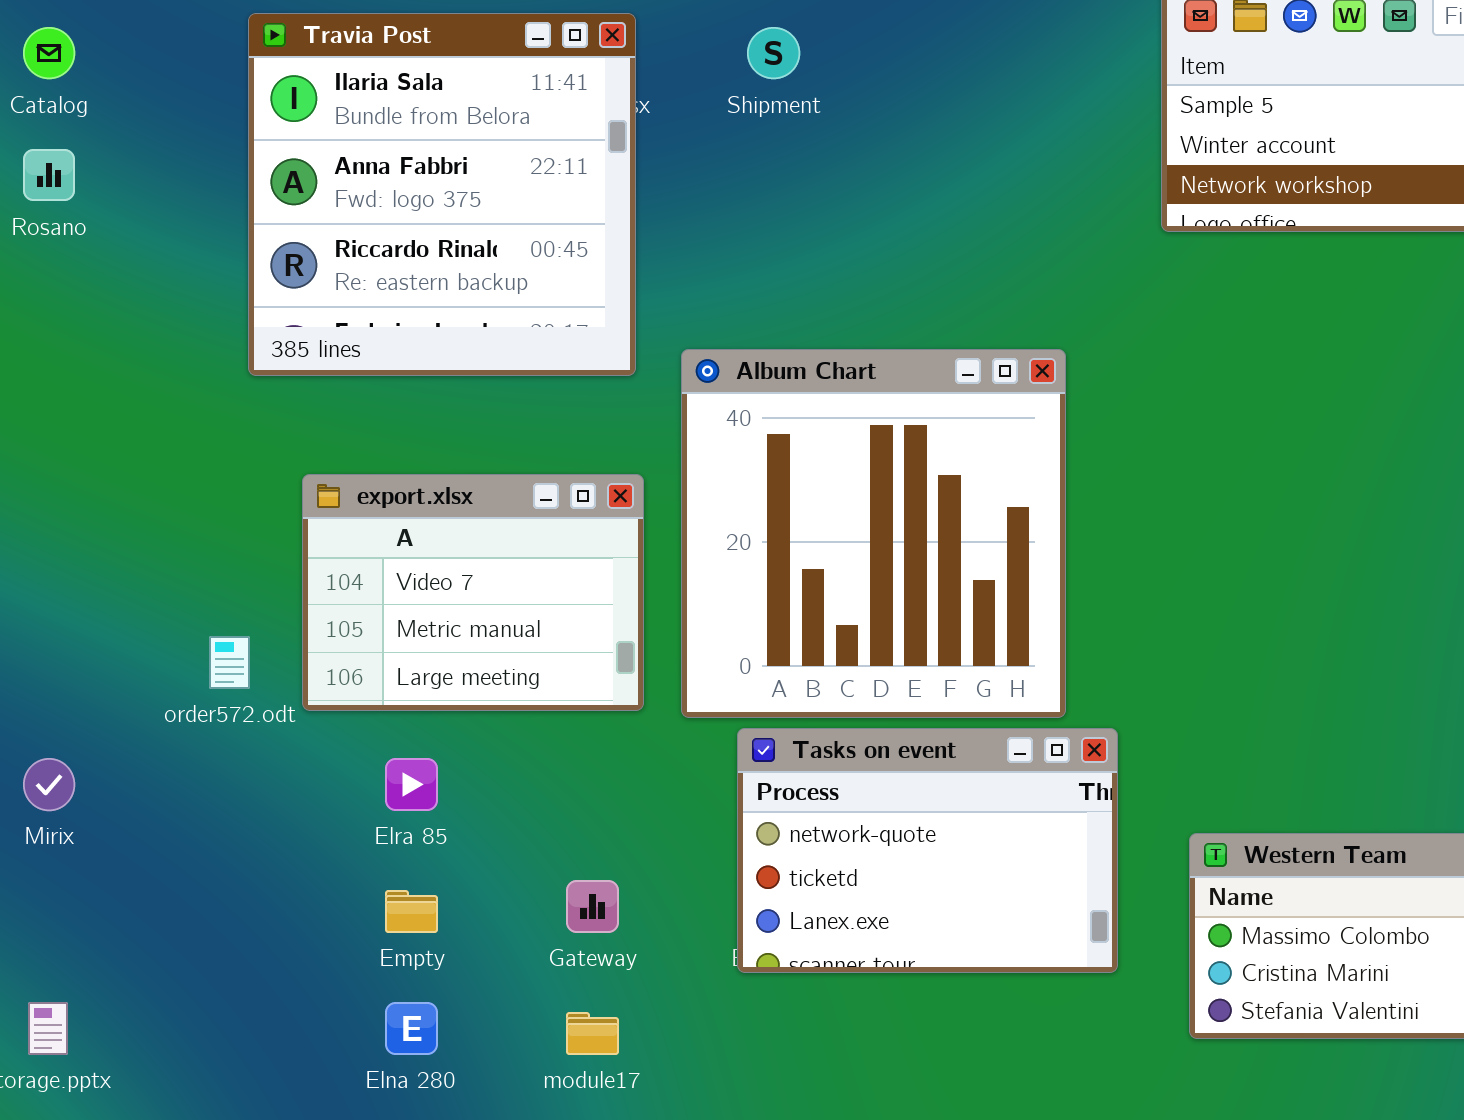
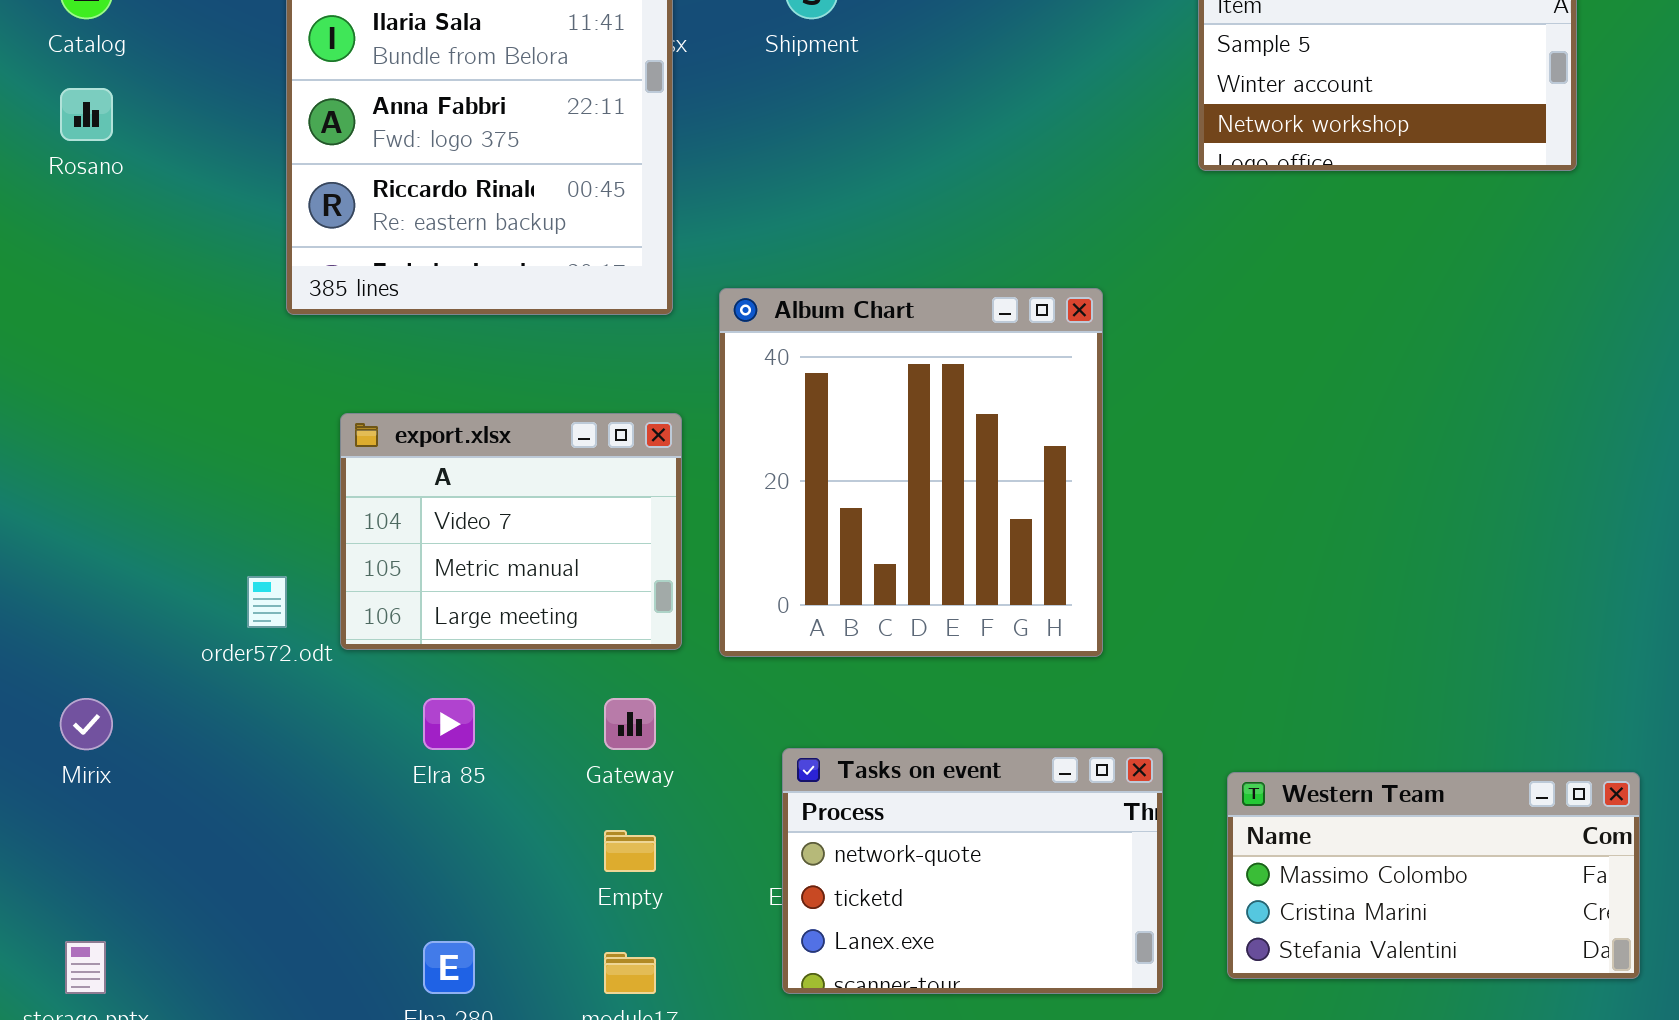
Tasks on event: [737,728,1118,973] -> [782,748,1163,994], moved
Gateway: [566,880,619,933] -> [604,698,656,750], moved
Empty: [385,890,438,933] -> [604,830,656,872], moved

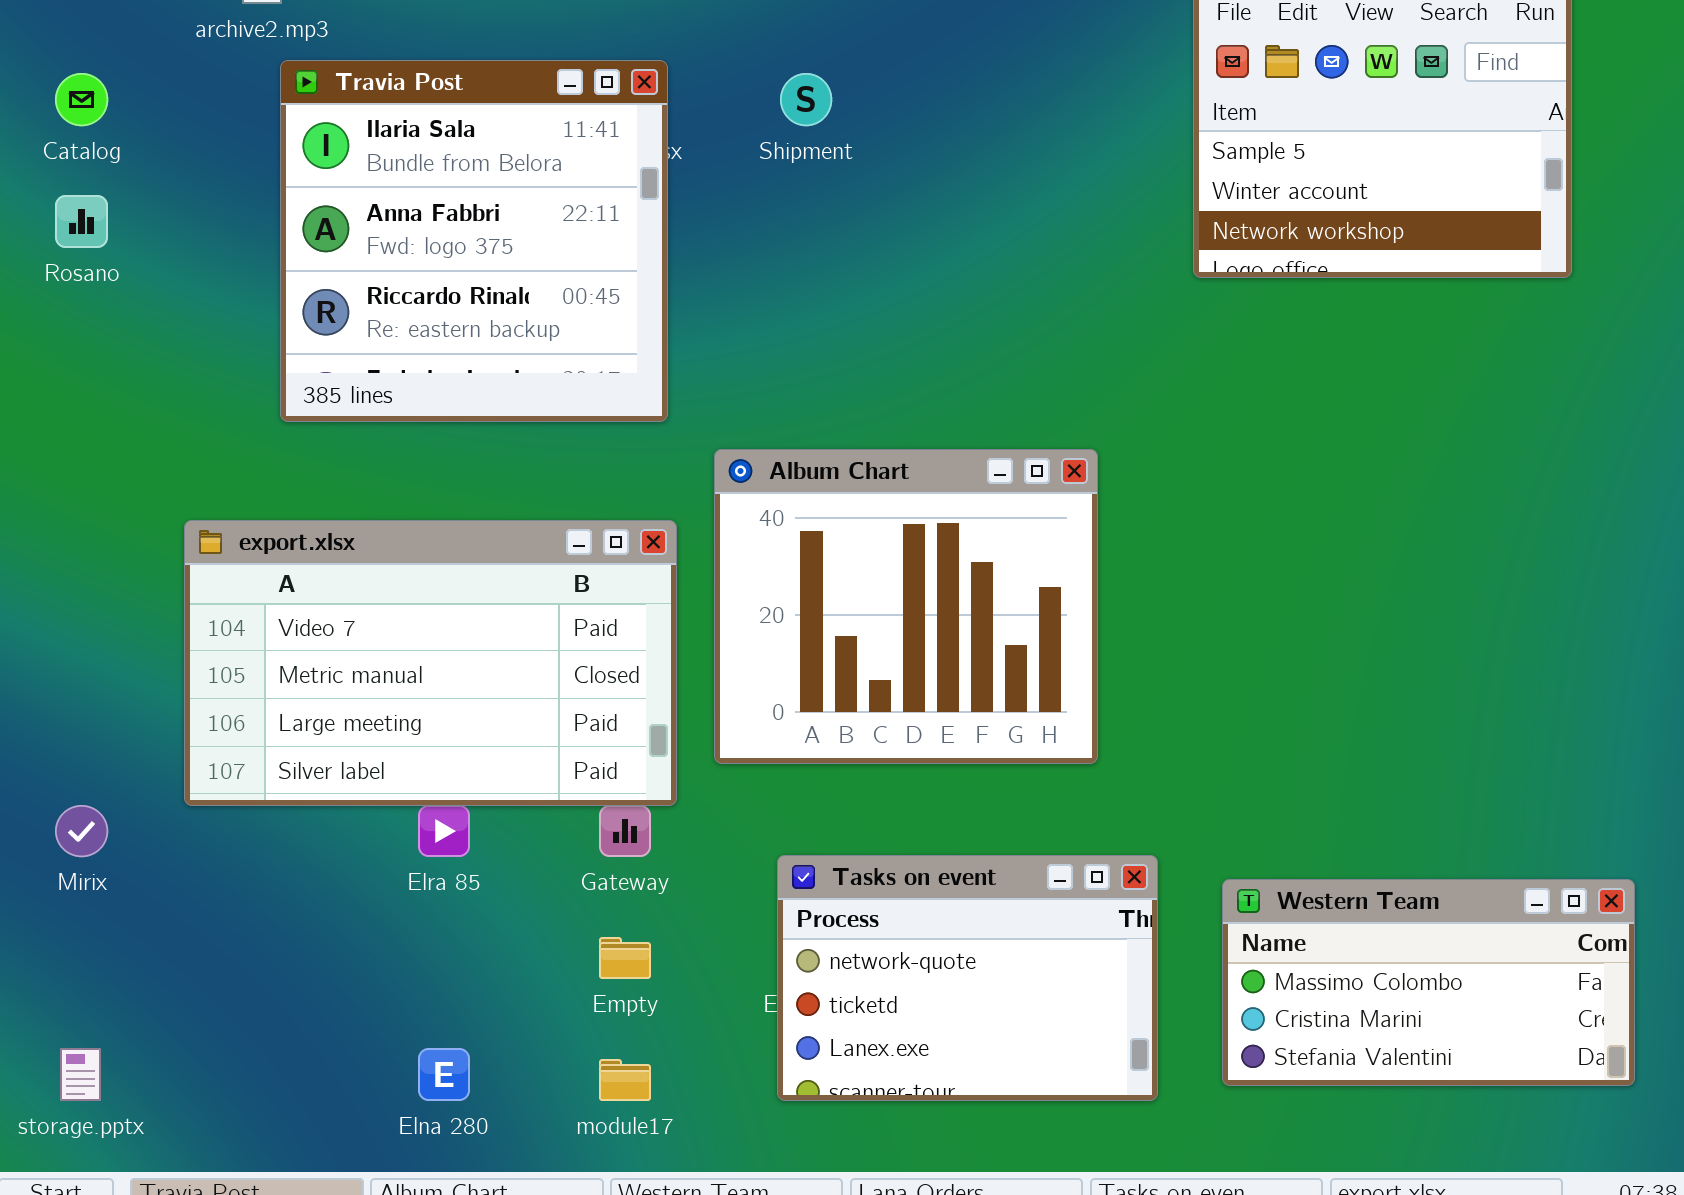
Album Chart: [719,288,1103,657] -> [714,449,1098,764], resized
export.xlsx: [340,413,682,650] -> [184,520,677,806], resized

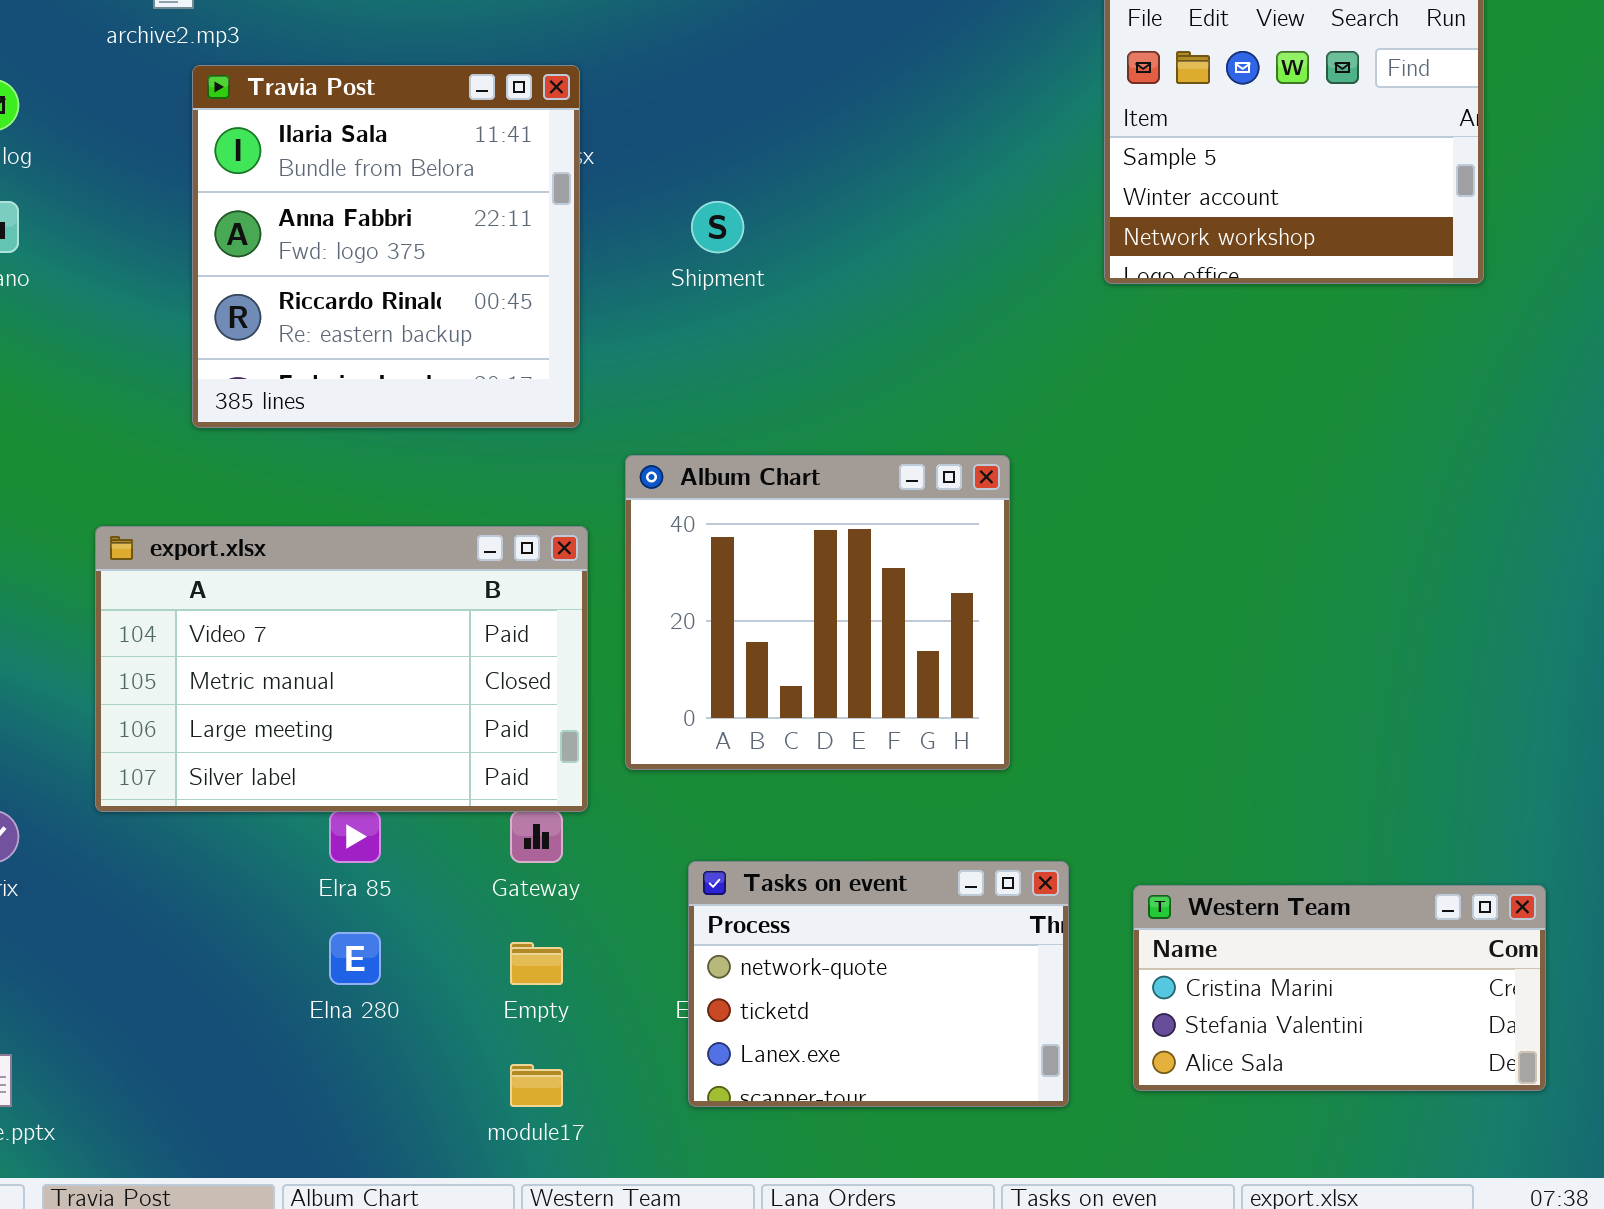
Shipment: [780,73,832,126] -> [691,201,744,253], moved
Western Team: [1222,879,1635,1086] -> [1133,885,1546,1091], scrolled down 1 row
Elna 280: [418,1048,470,1101] -> [329,932,381,985], moved

